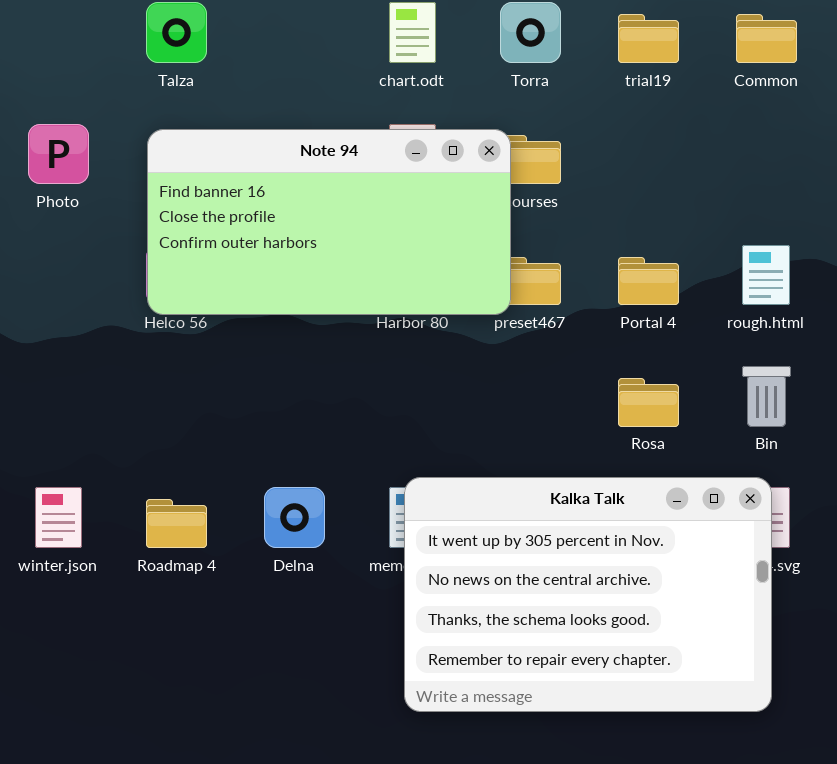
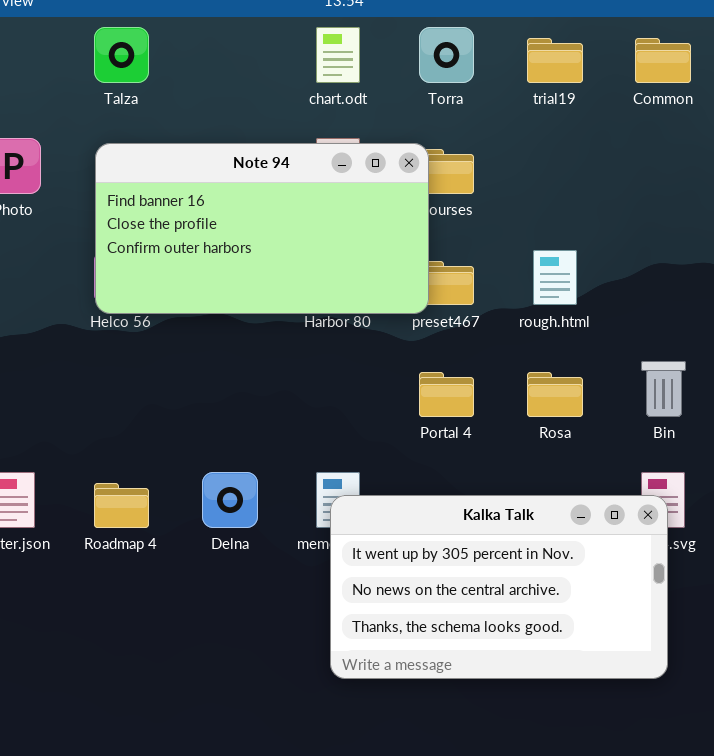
rough.html: [742,245,790,305] -> [533,250,577,305], moved
Portal 4: [618,257,679,305] -> [419,372,474,417], moved
Kalka Talk: [404,477,772,712] -> [330,495,668,679], resized

